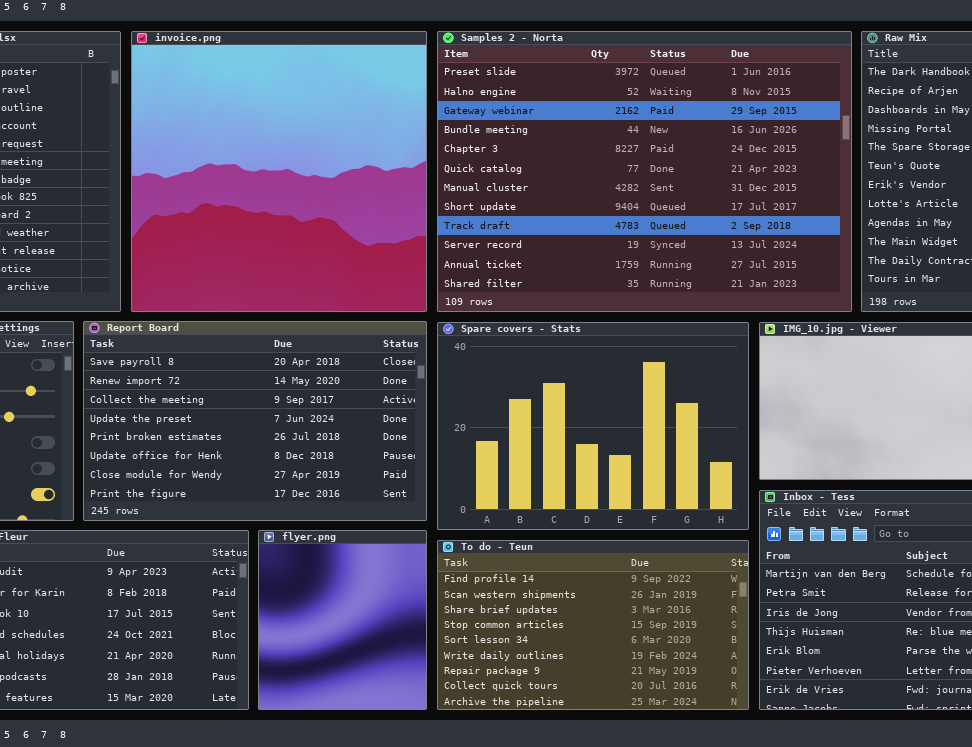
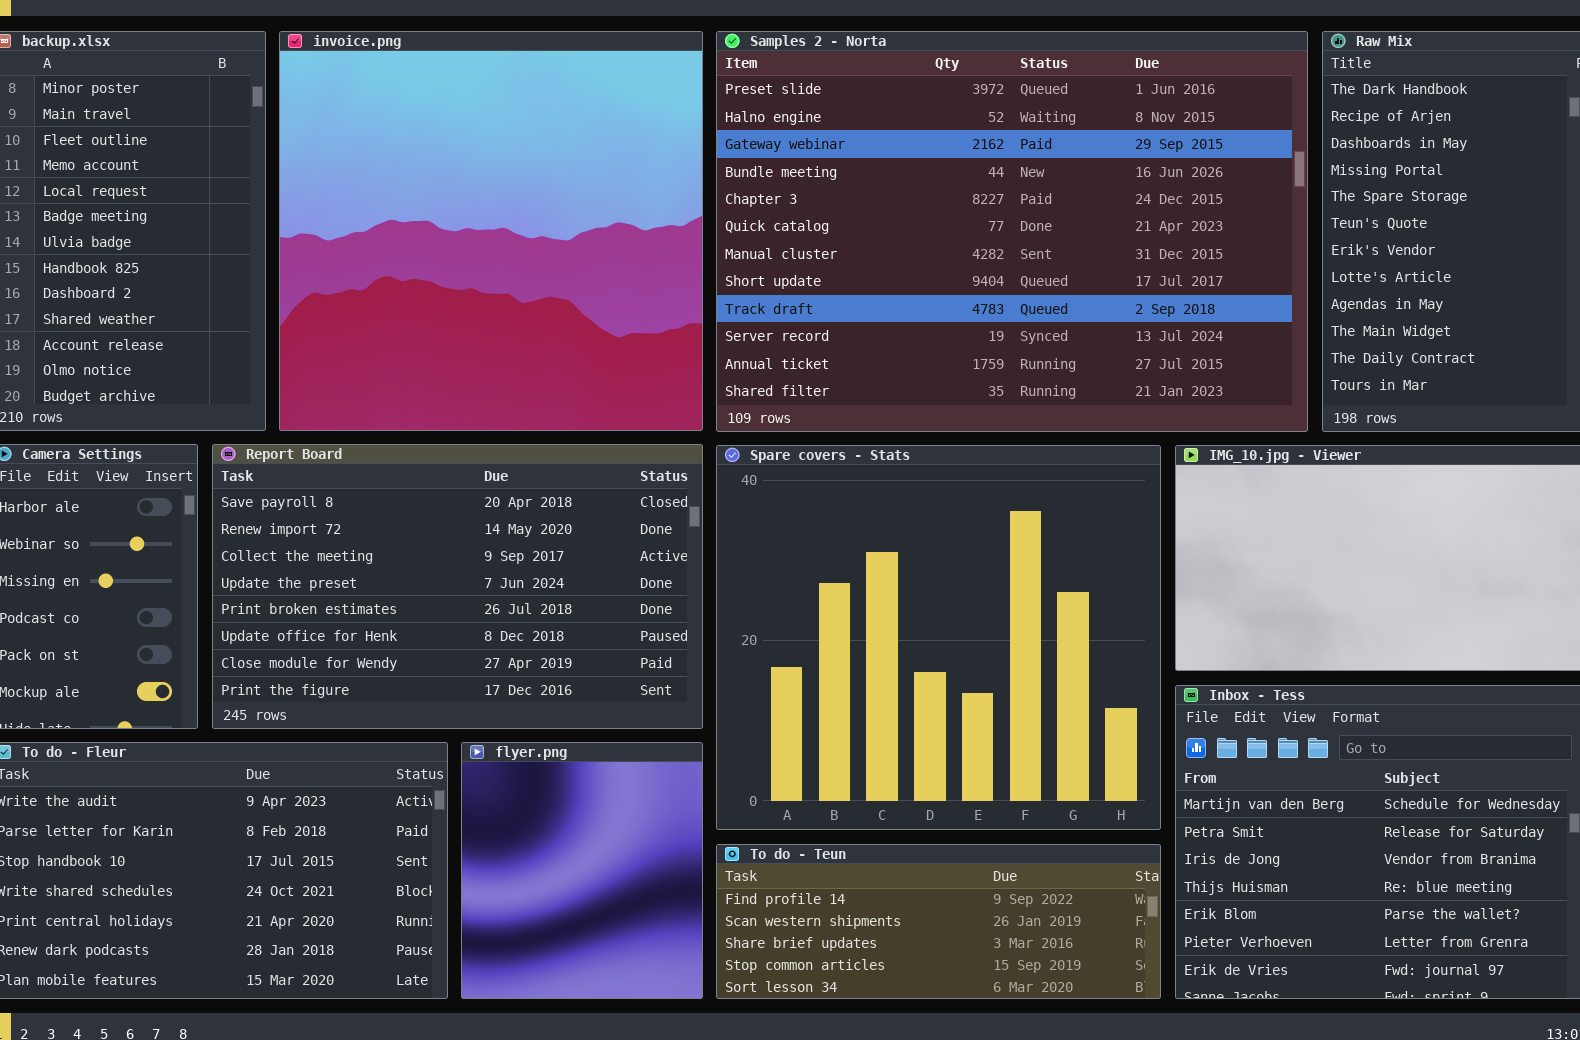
Spare covers - Stats: [437,322,749,530] -> [716,445,1161,830], resized
To do - Teun: [437,540,749,710] -> [716,844,1161,999], resized

